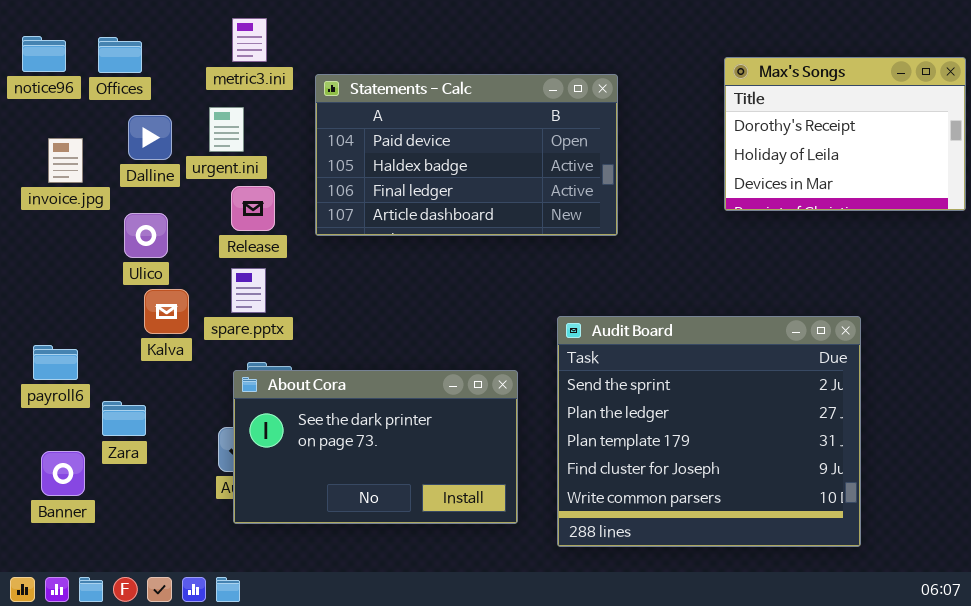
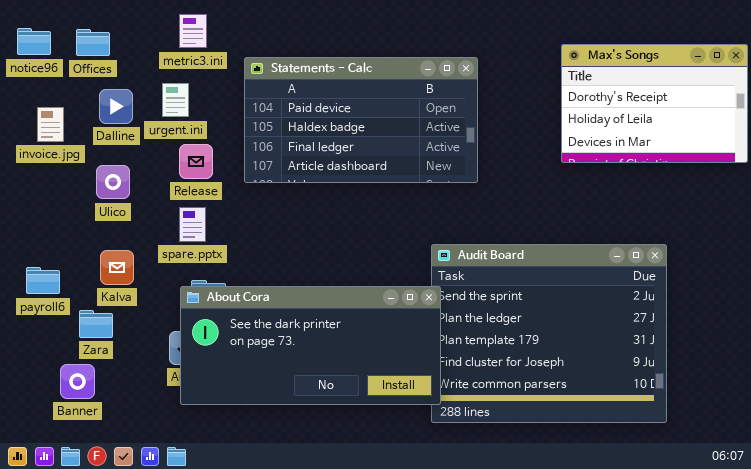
Kalva: [144,289,189,334] -> [100,250,134,285], moved
About Cora: [233,370,518,524] -> [180,286,441,405], resized
Banner: [41,451,85,496] -> [60,364,95,399], moved

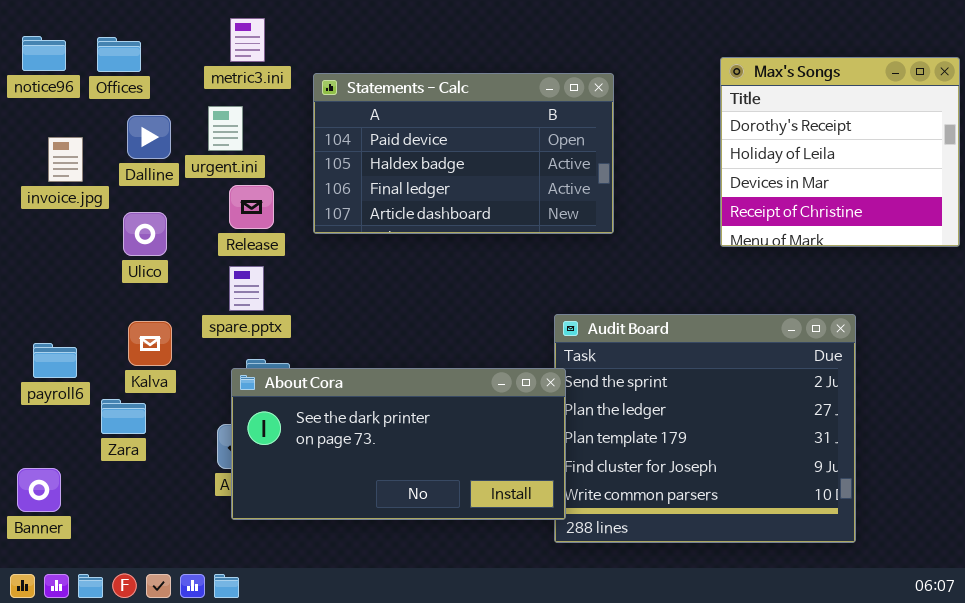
Max's Songs: [561,44,748,163] -> [720,57,960,247], resized
Banner: [60,364,95,399] -> [17,468,61,512], moved

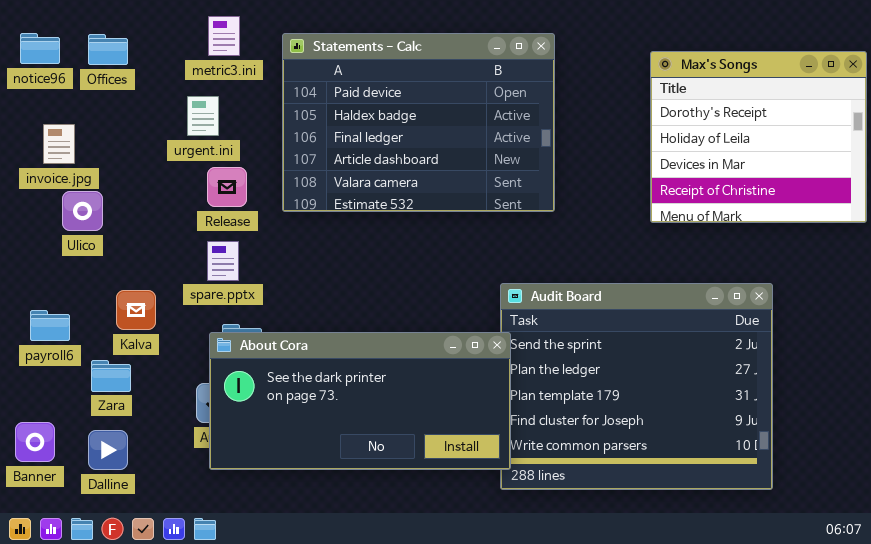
Statements - Calc: [313,73,614,234] -> [282,33,555,212], resized
Dalline: [127,115,171,159] -> [88,430,128,470], moved
Ulico: [123,212,167,256] -> [62,191,103,231], moved

